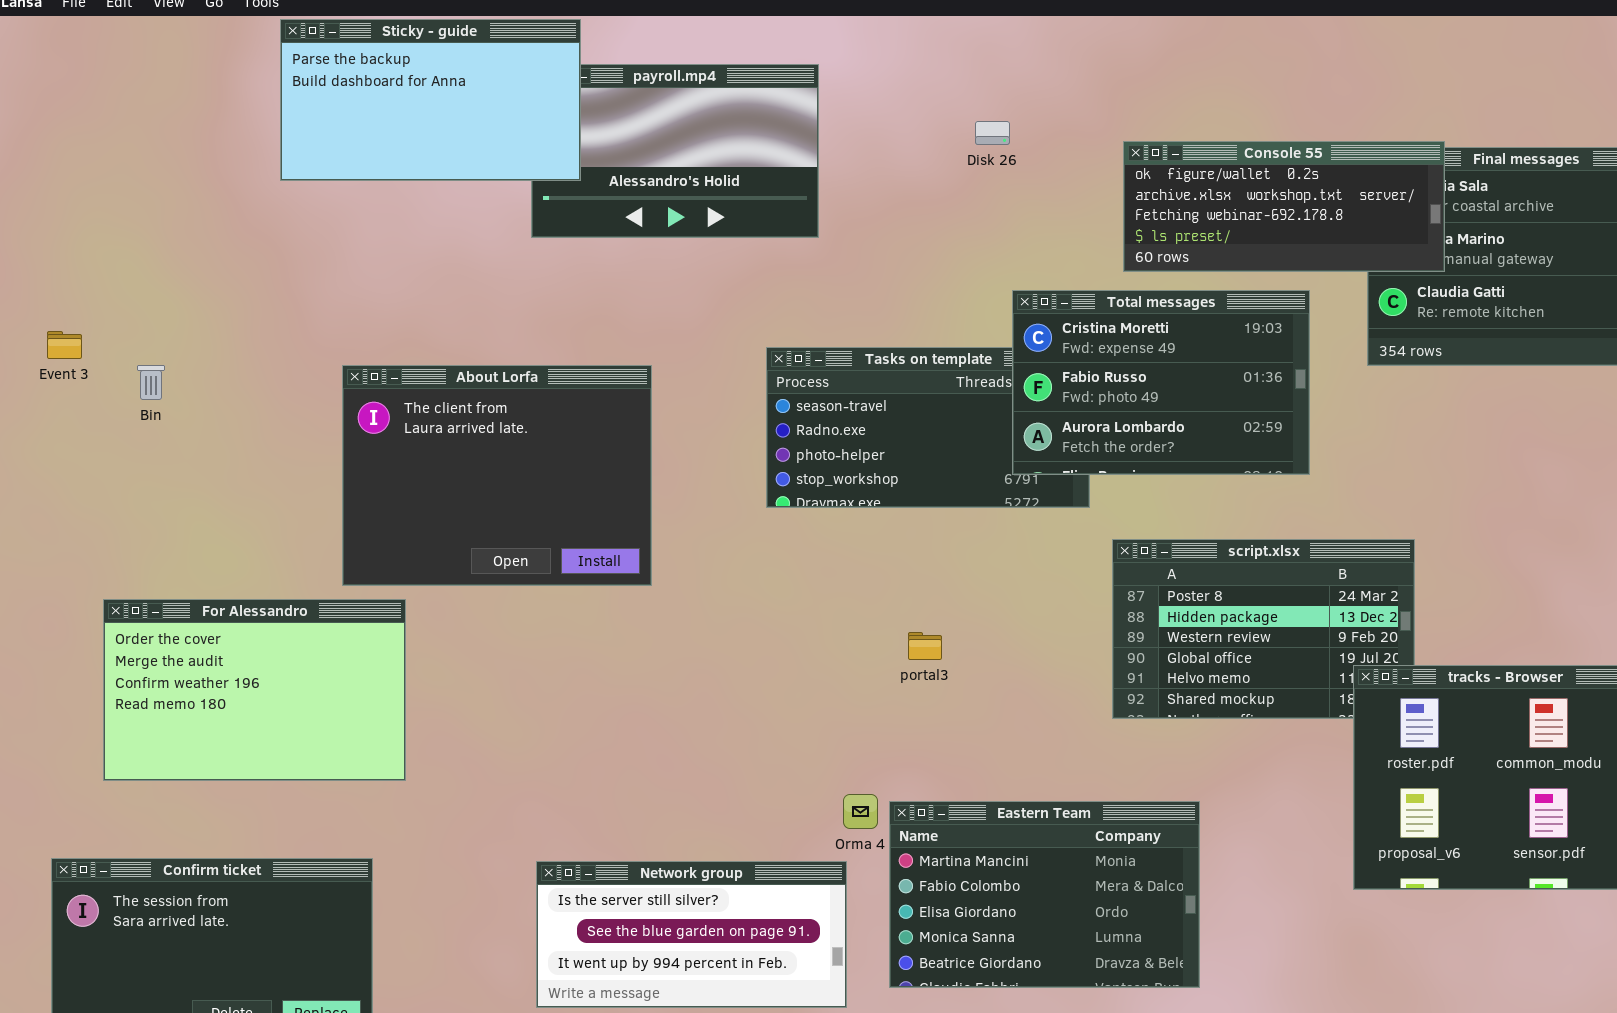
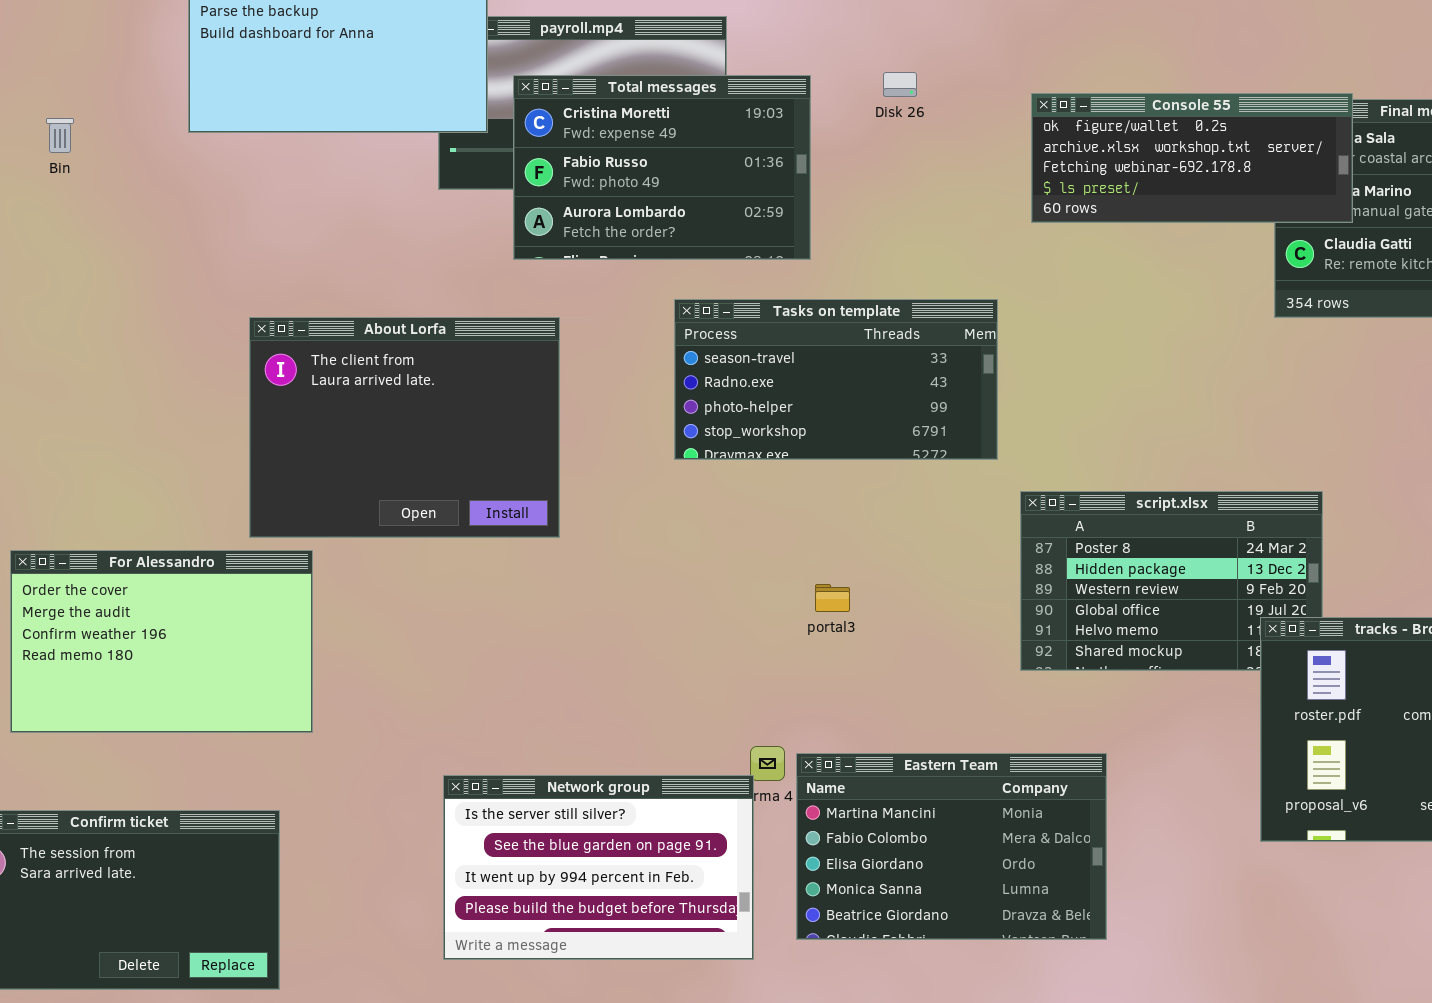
Total messages: [1012,290,1310,475] -> [513,75,811,260], moved
Bin: [137,365,165,400] -> [46,118,74,153], moved
Network group: [536,861,847,1008] -> [443,775,754,960], resized

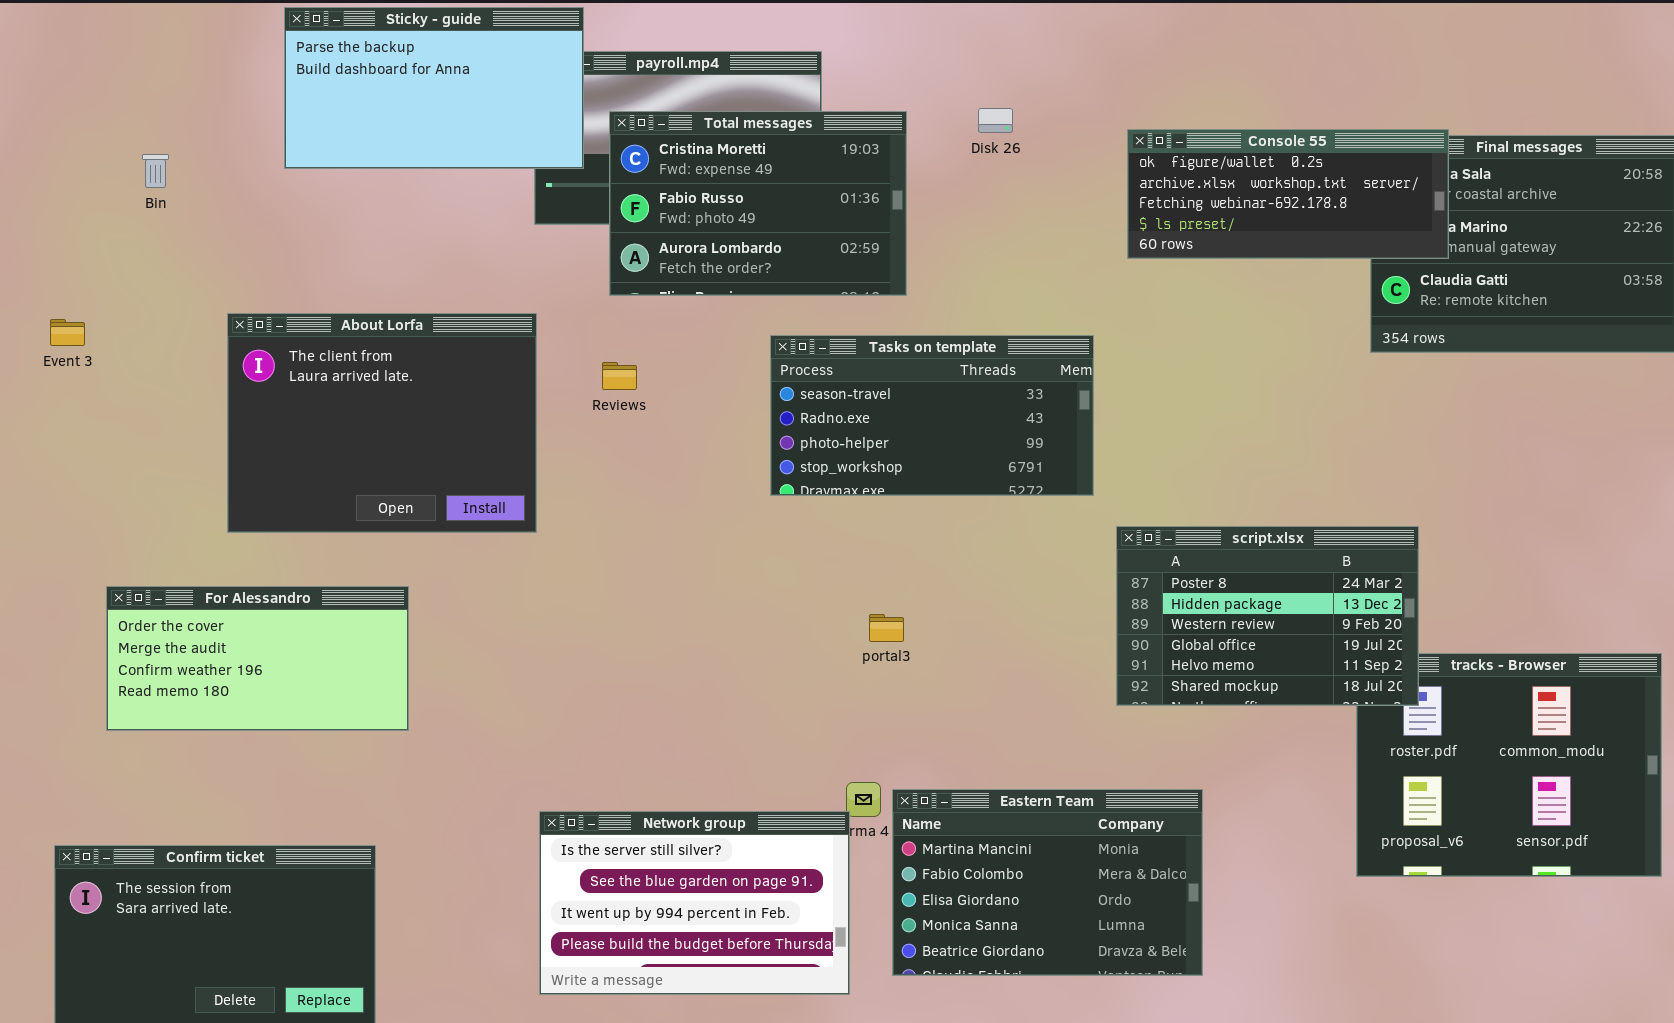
About Lorfa: [249,317,560,538] -> [227,313,537,533], moved
script.xlsx: [1020,491,1323,671] -> [1116,526,1419,706], raised
For Alessandro: [10,550,313,733] -> [106,586,409,731], resized
portal3: [815,584,850,612] -> [869,614,904,642], moved

